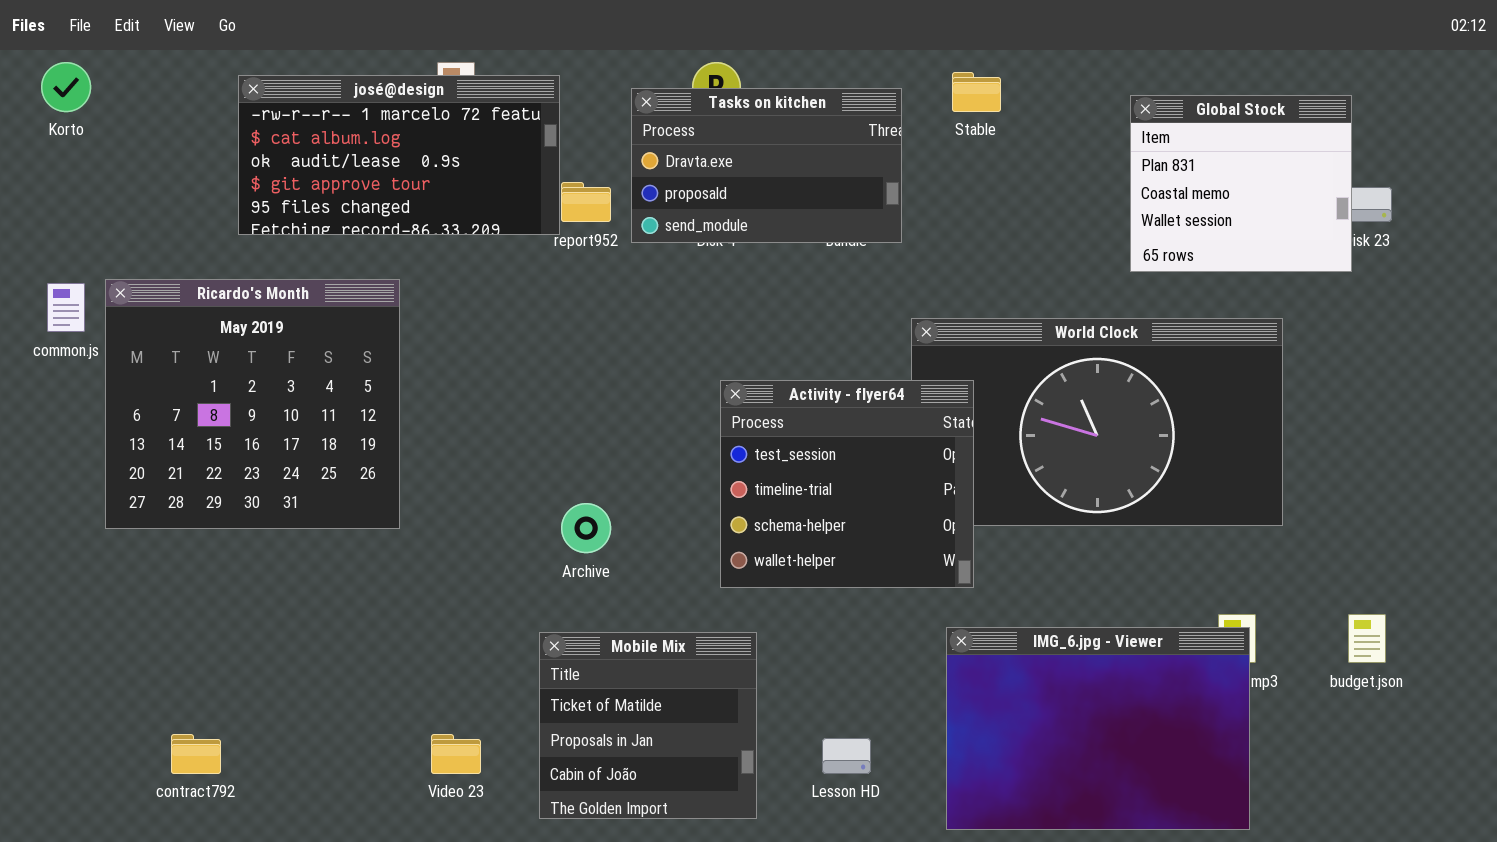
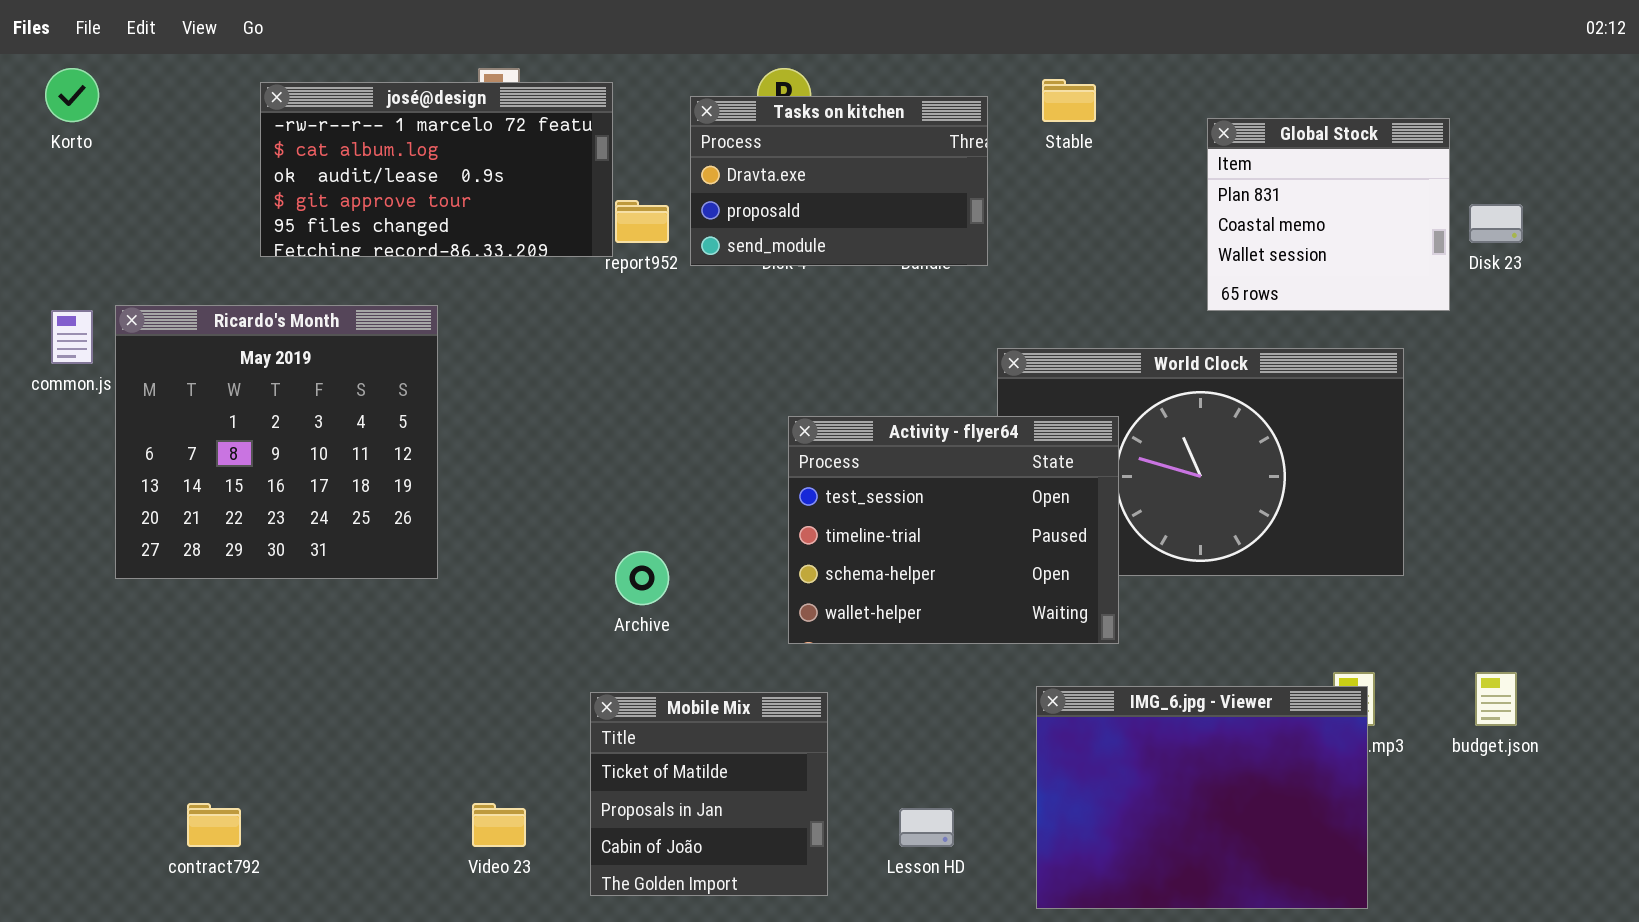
Global Stock: [1130,95,1352,272] -> [1207,118,1450,311], moved
Activity - flyer64: [720,380,974,588] -> [788,416,1119,644], resized

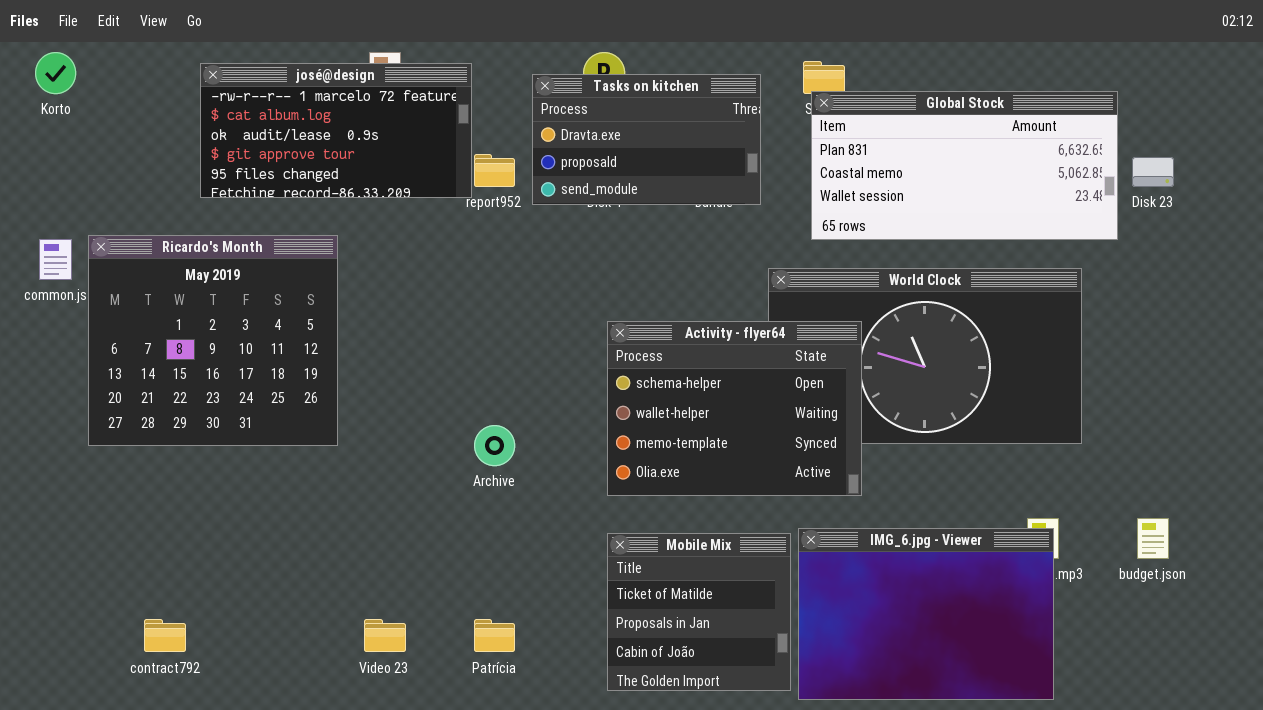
Global Stock: [1207,118,1450,311] -> [811,91,1118,240], resized
Activity - flyer64: [788,416,1119,644] -> [607,321,862,496], scrolled down 2 rows
Mobile Mix: [590,692,828,896] -> [607,533,791,691], moved

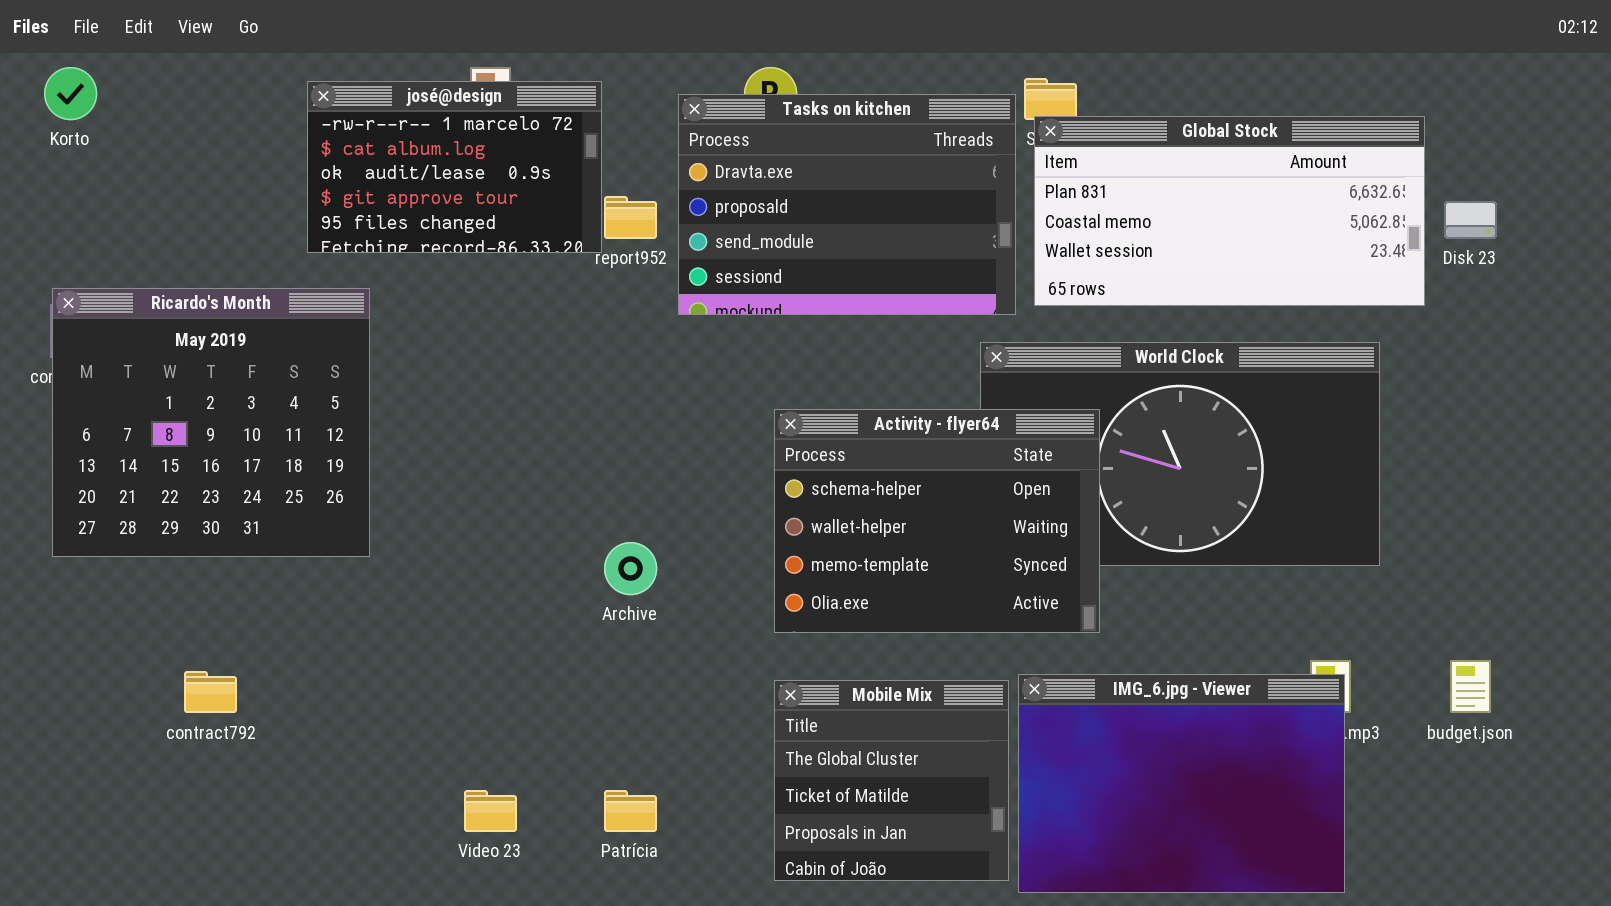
josé@design: [200,63,472,198] -> [307,81,602,253], resized
Tasks on kitchen: [532,74,761,205] -> [678,94,1016,315], resized
Ricardo's Month: [88,235,338,446] -> [52,288,370,557], moved
Mobile Mix: [607,533,791,691] -> [774,680,1009,881], scrolled up 1 row
contract792: [144,619,186,652] -> [184,671,237,713], moved

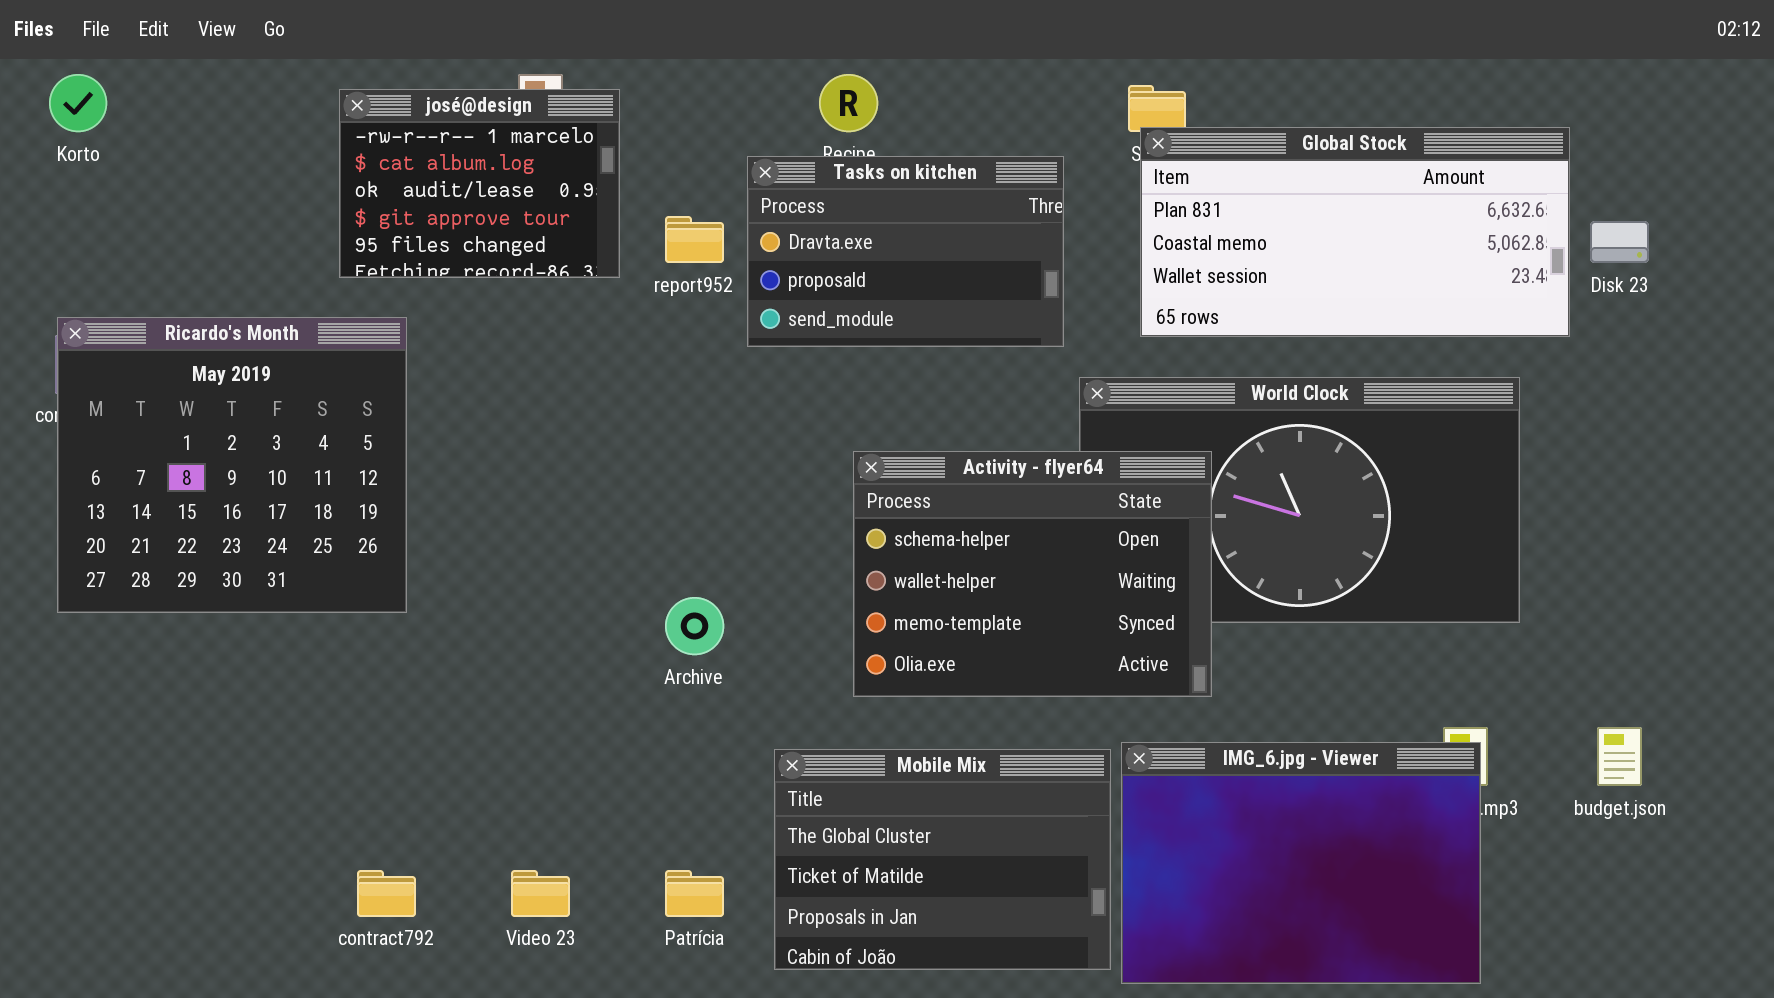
josé@design: [307,81,602,253] -> [339,89,620,278], resized
Tasks on kitchen: [678,94,1016,315] -> [747,156,1064,347], resized
contract792: [184,671,237,713] -> [357,870,416,917], moved
Mobile Mix: [774,680,1009,881] -> [774,749,1111,970], resized

